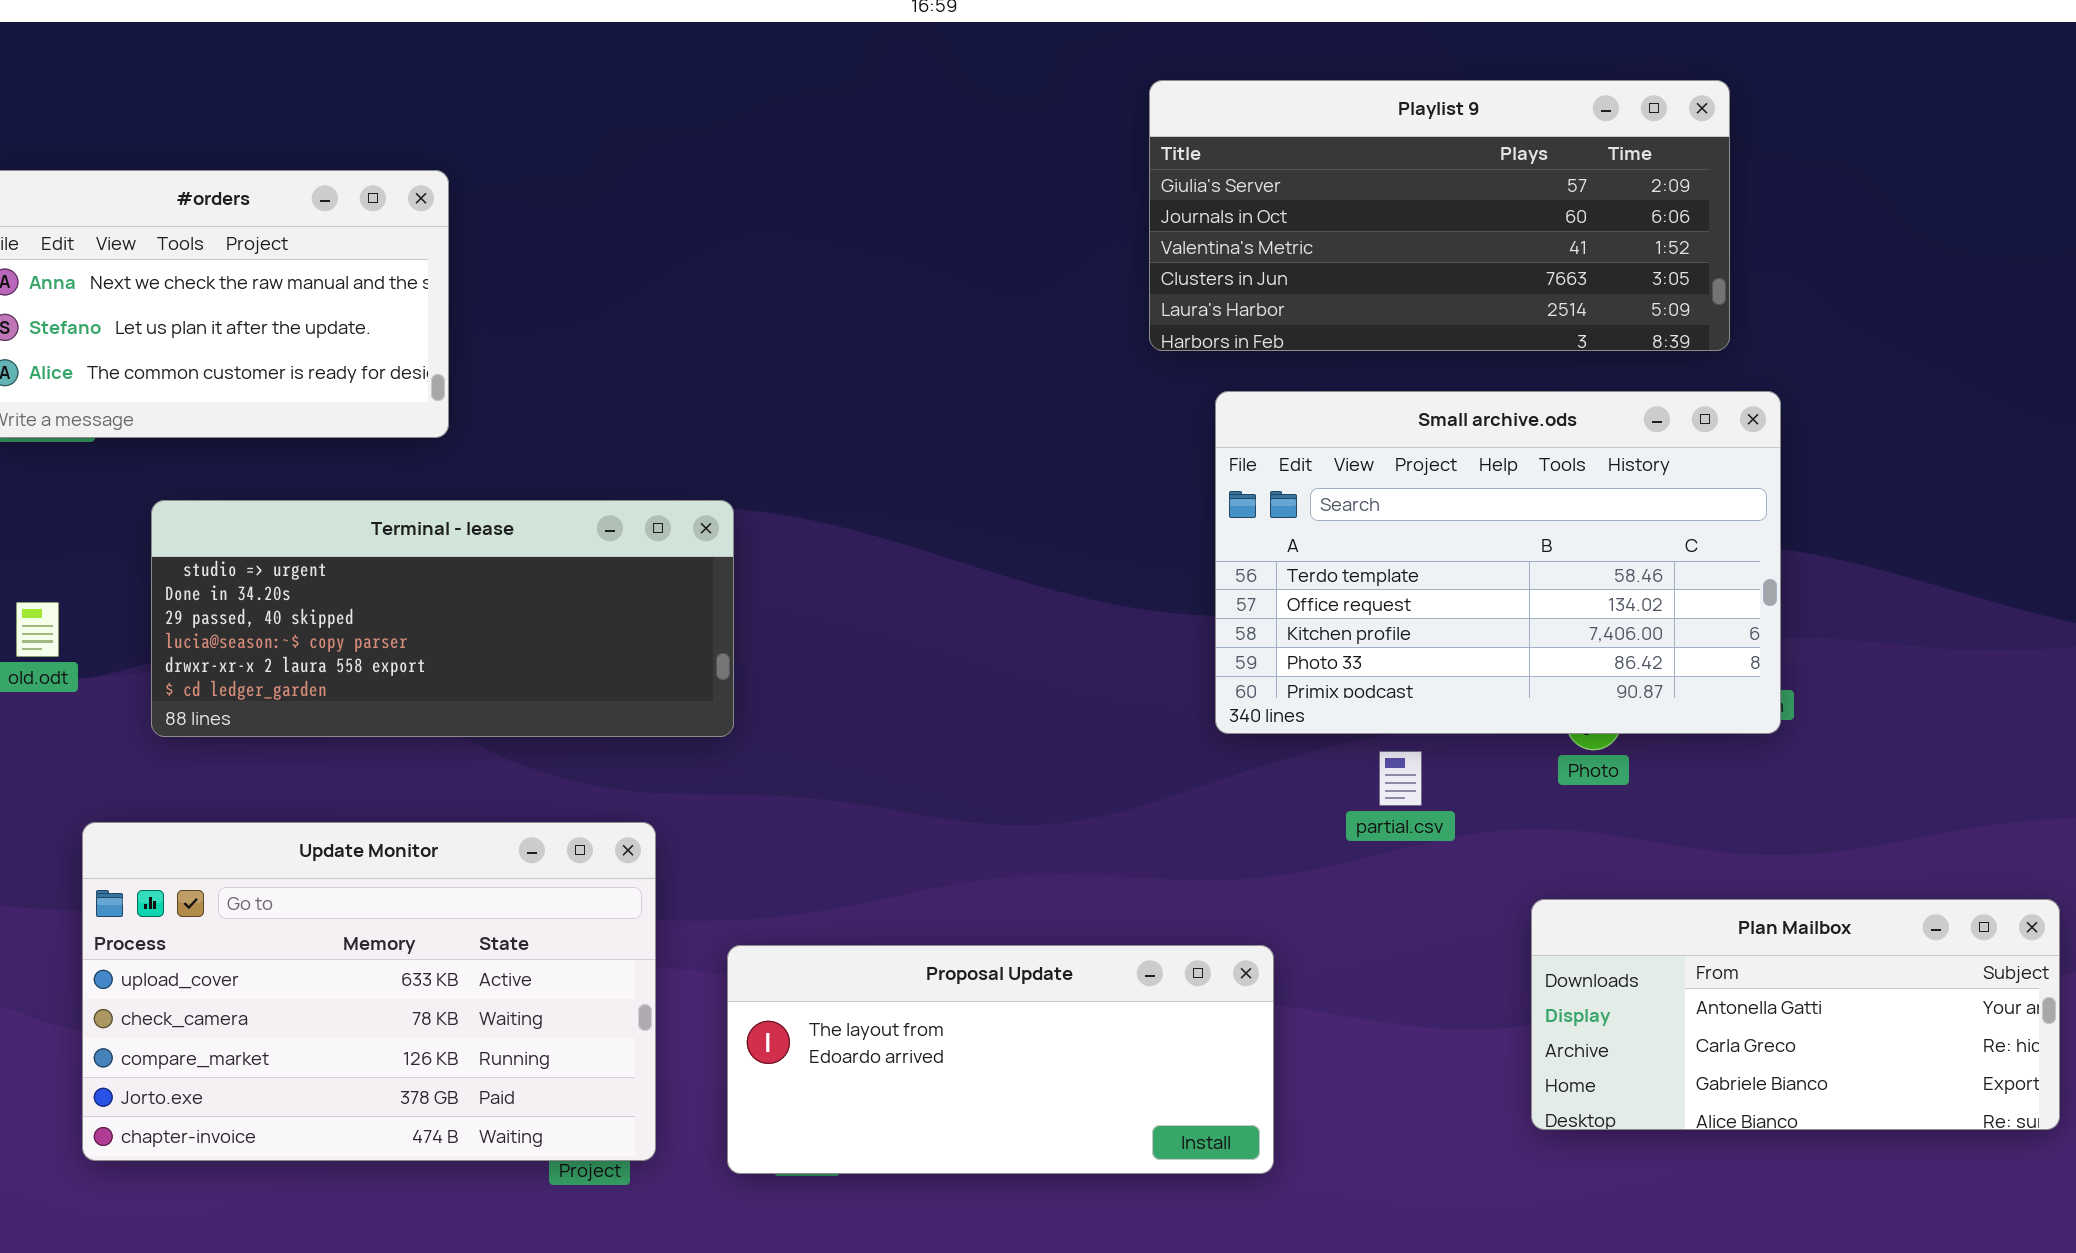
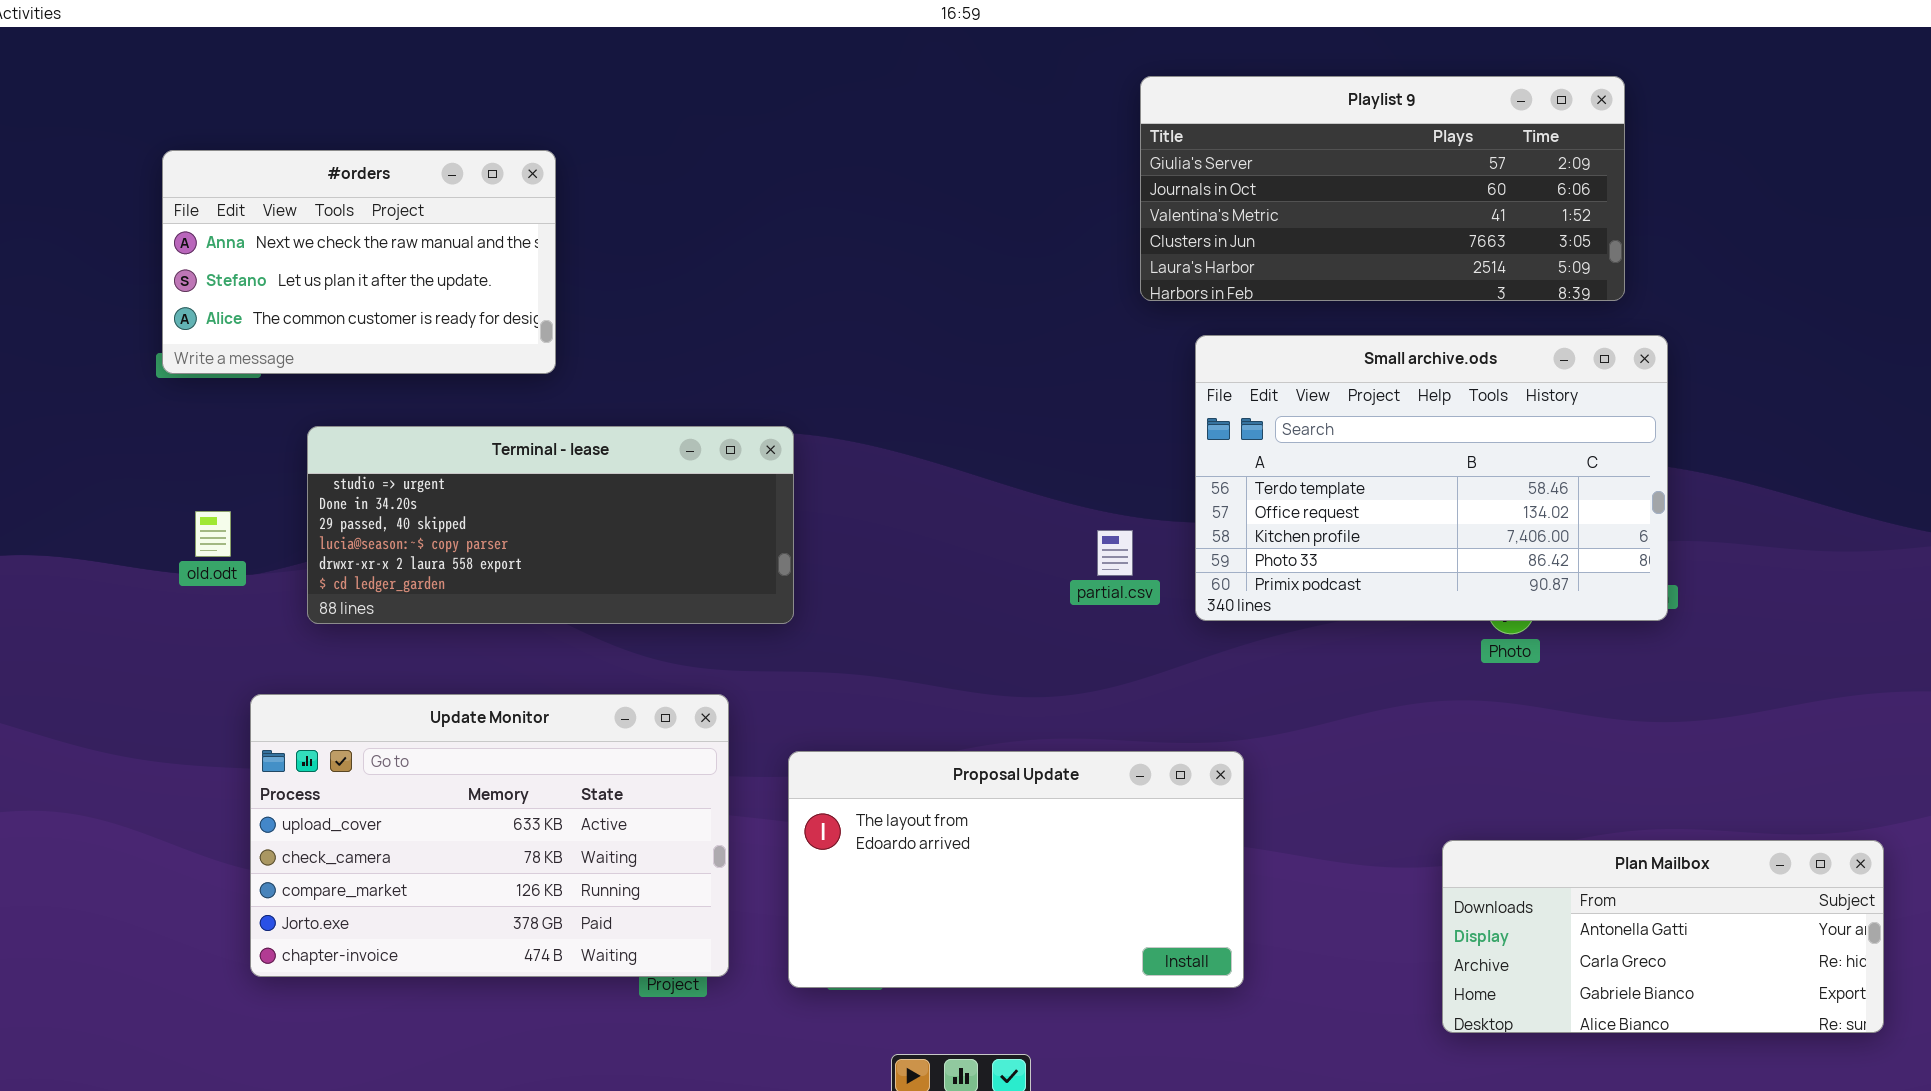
partial.csv: [1379,751,1422,806] -> [1097,530,1133,576], moved
Plan Mailbox: [1531,899,2060,1130] -> [1442,840,1884,1033], moved
Proposal Update: [727,945,1274,1174] -> [788,751,1244,988], resized

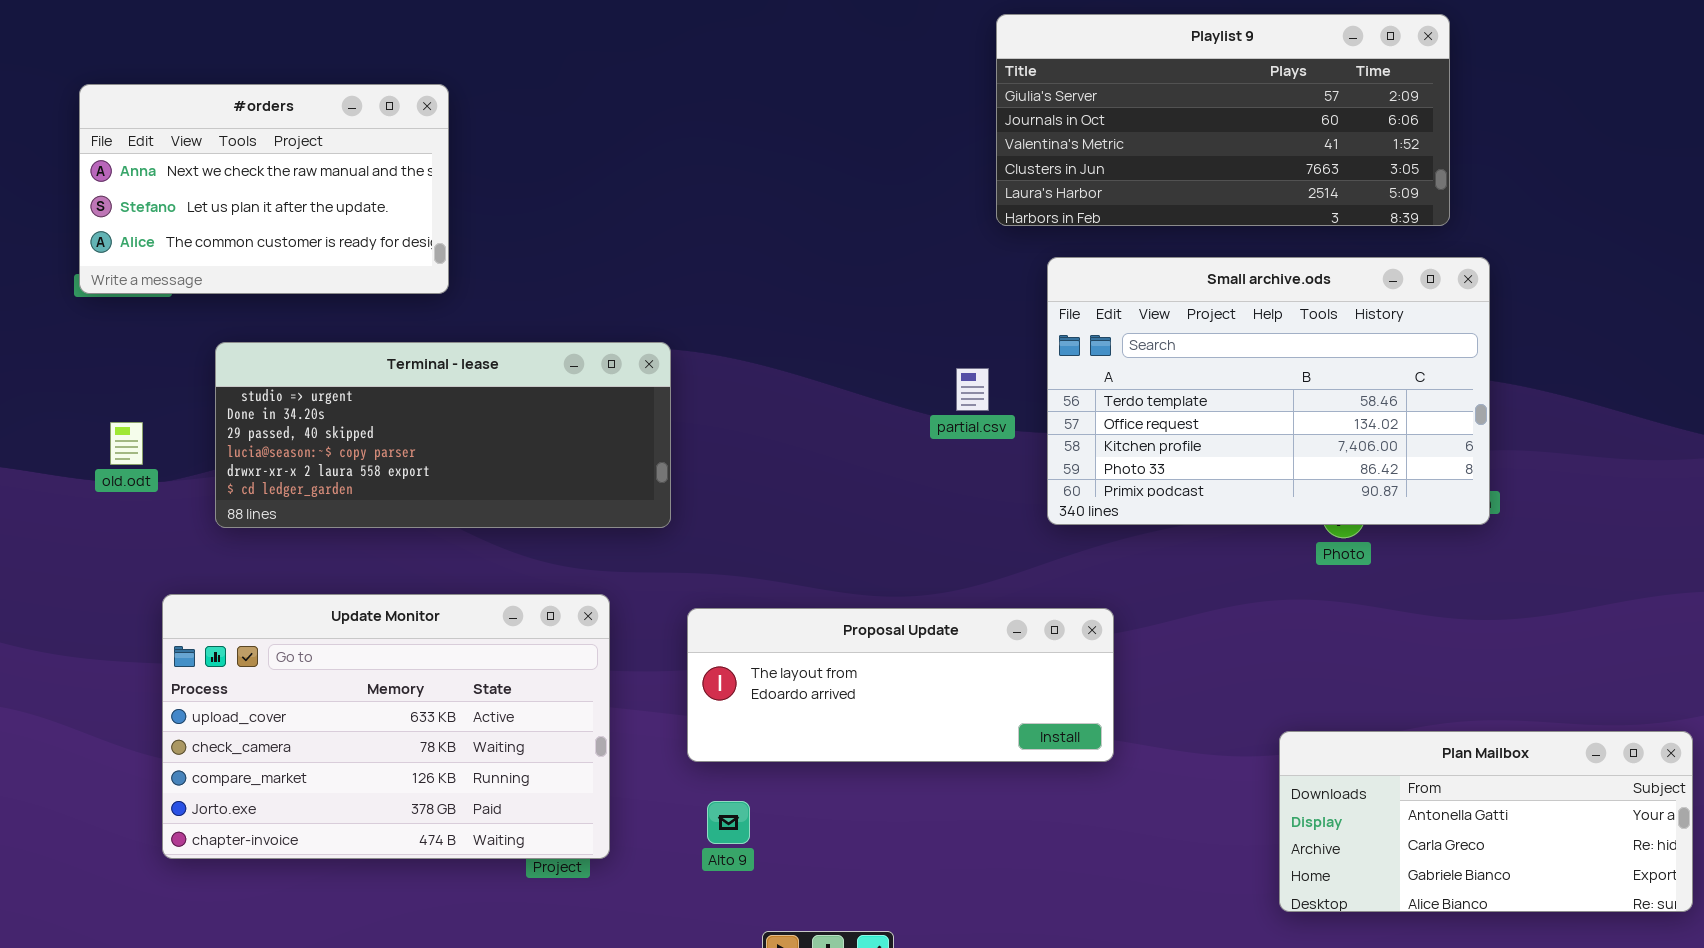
partial.csv: [1097,530,1133,576] -> [956,368,989,411], moved
Proposal Update: [788,751,1244,988] -> [687,608,1114,762], moved, resized

